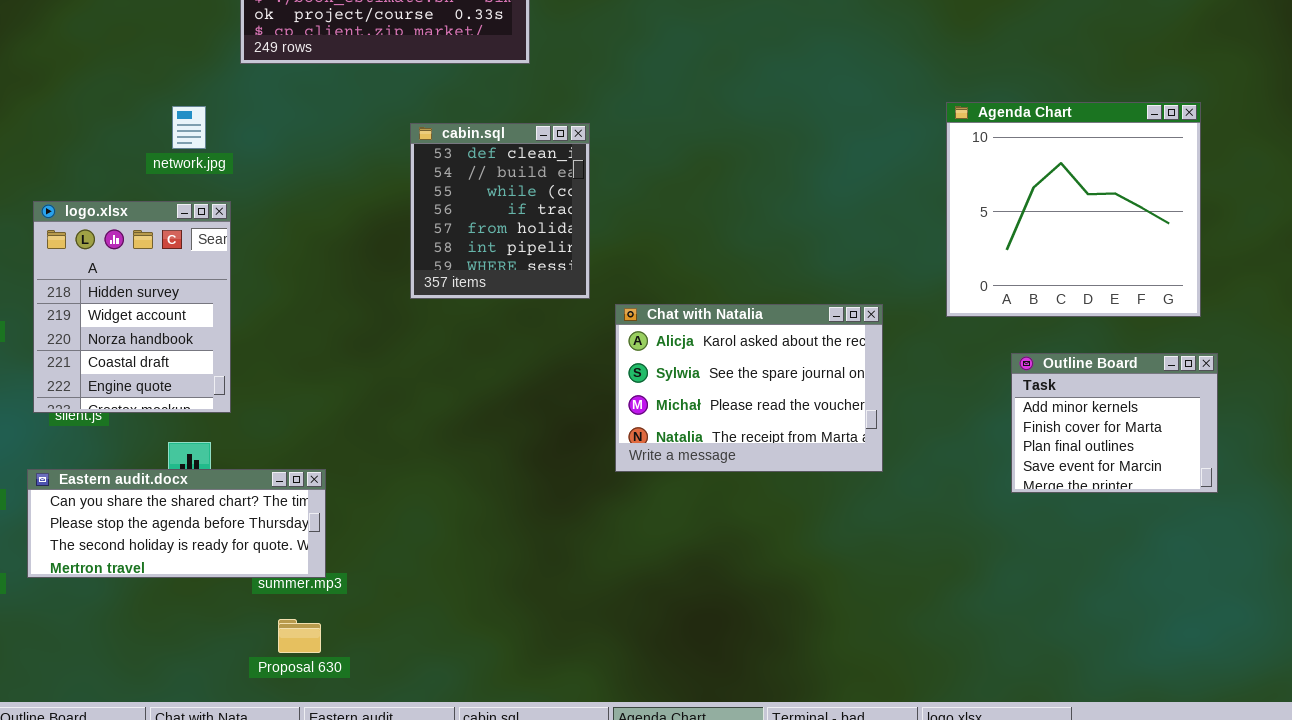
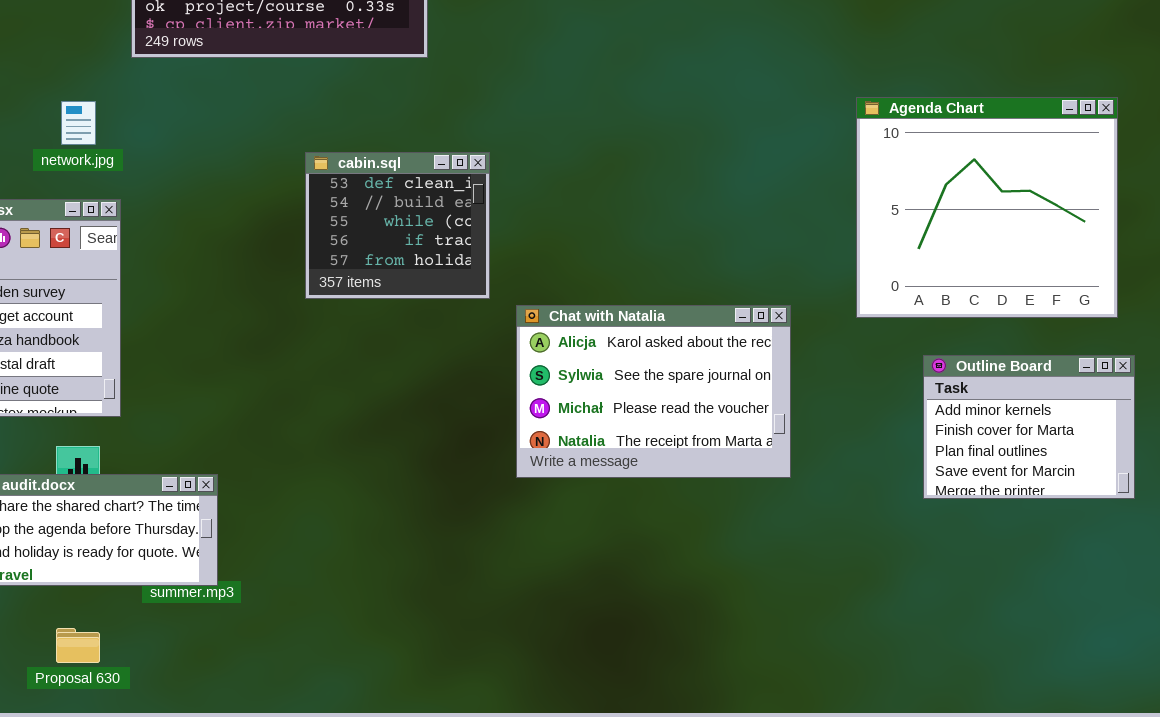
cabin.sql: [410,123,590,299] -> [305,152,490,299], resized
Proposal 630: [278,619,321,653] -> [56,628,100,663], moved

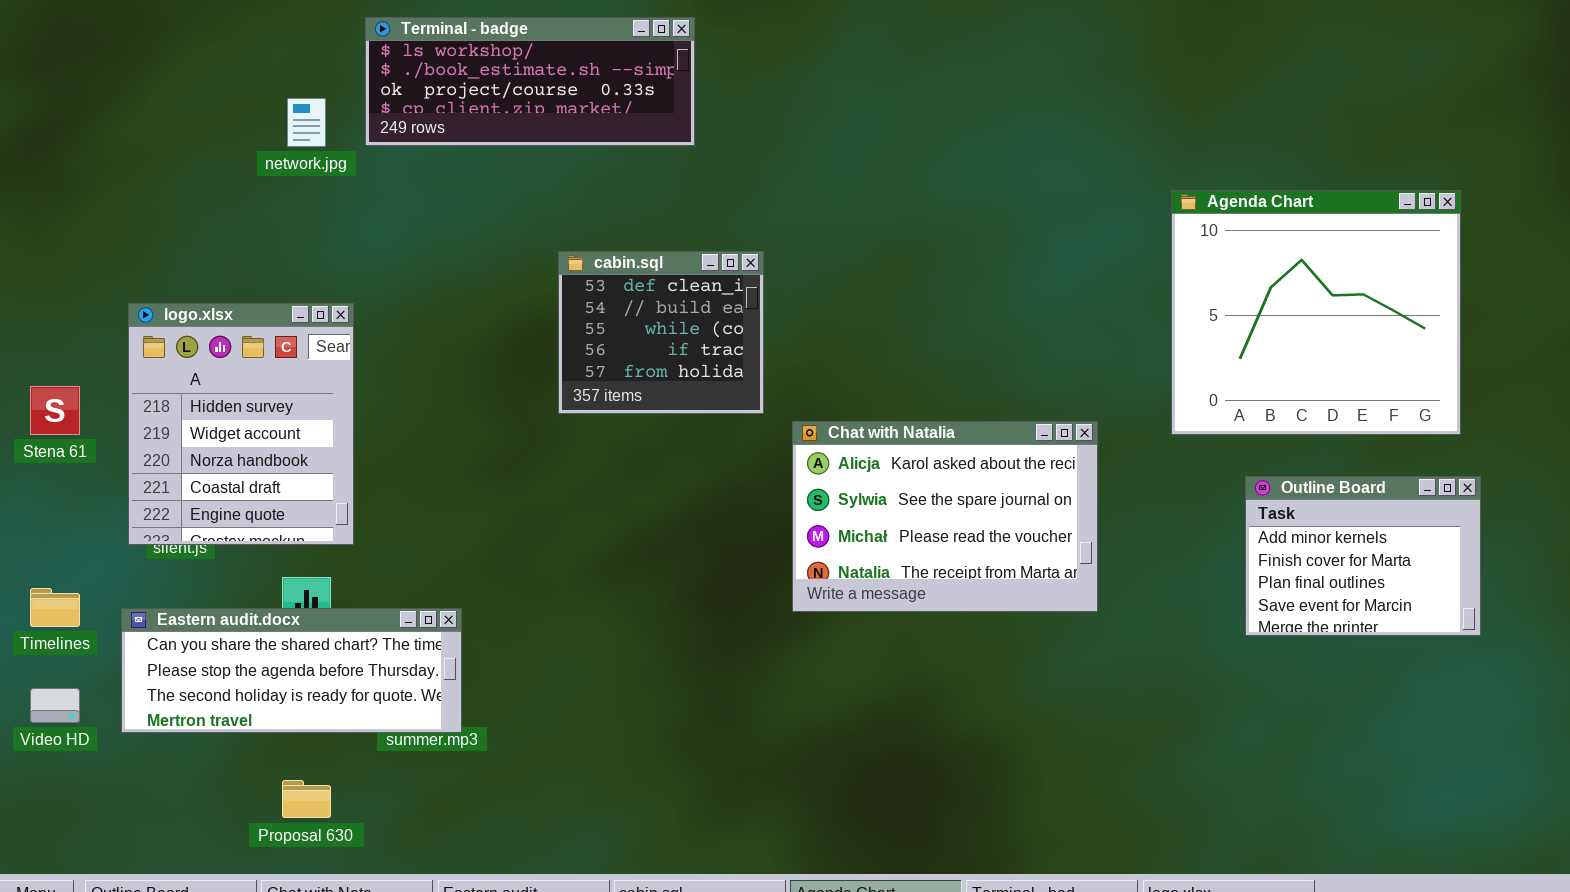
network.jpg: [61,101,96,145] -> [287,98,326,147], moved

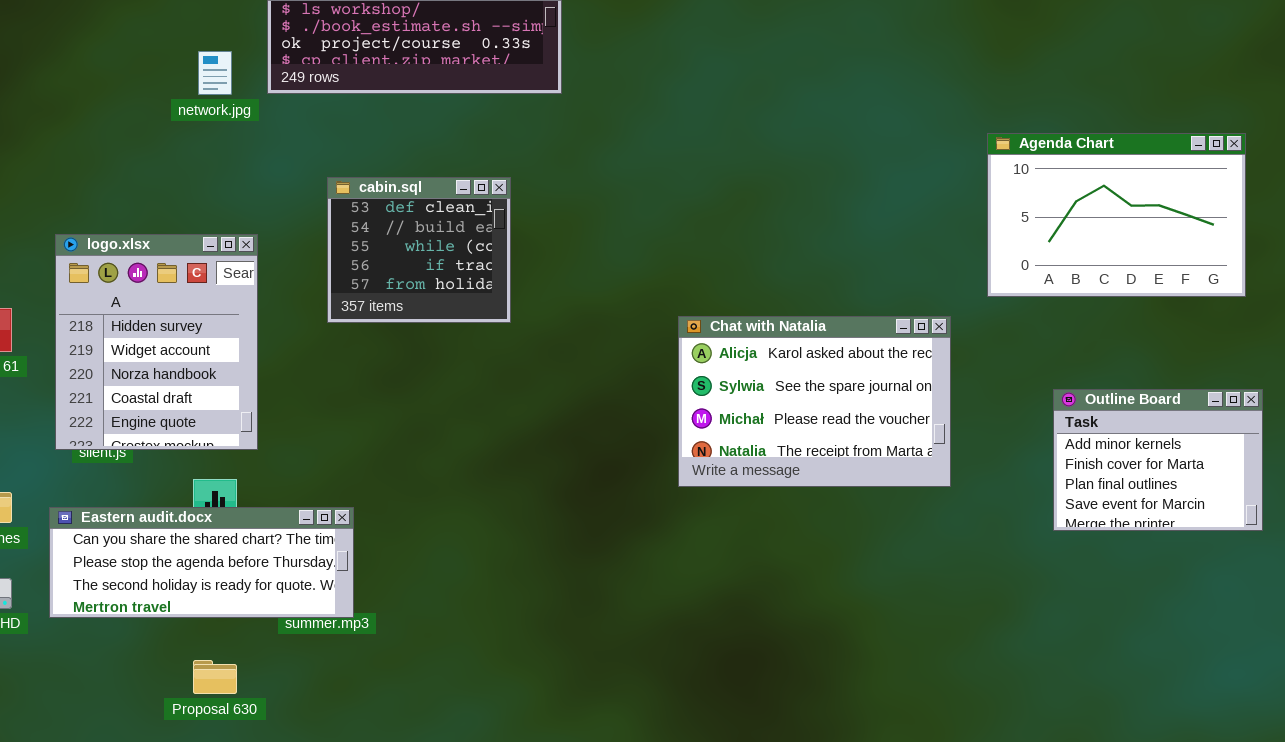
Agenda Chart: [1171,190,1461,435] -> [987,133,1246,297], resized
cabin.sql: [558,251,764,414] -> [327,177,511,323], moved
Chat with Natalia: [792,421,1098,612] -> [678,316,951,487], moved

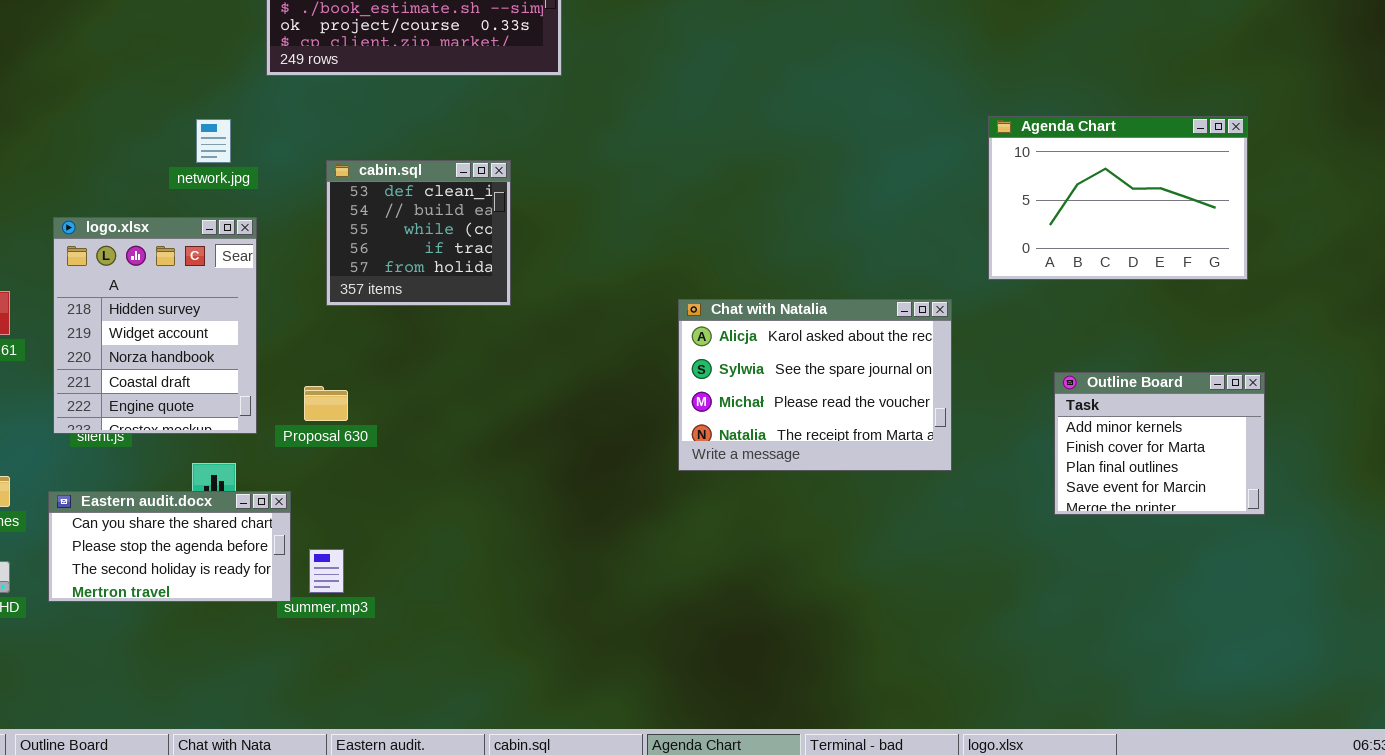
network.jpg: [198,51,232,95] -> [196,119,231,163], moved
Eastern audit.docx: [49,507,354,618] -> [48,491,291,602], resized
Proposal 630: [193,660,237,694] -> [304,386,348,421], moved

